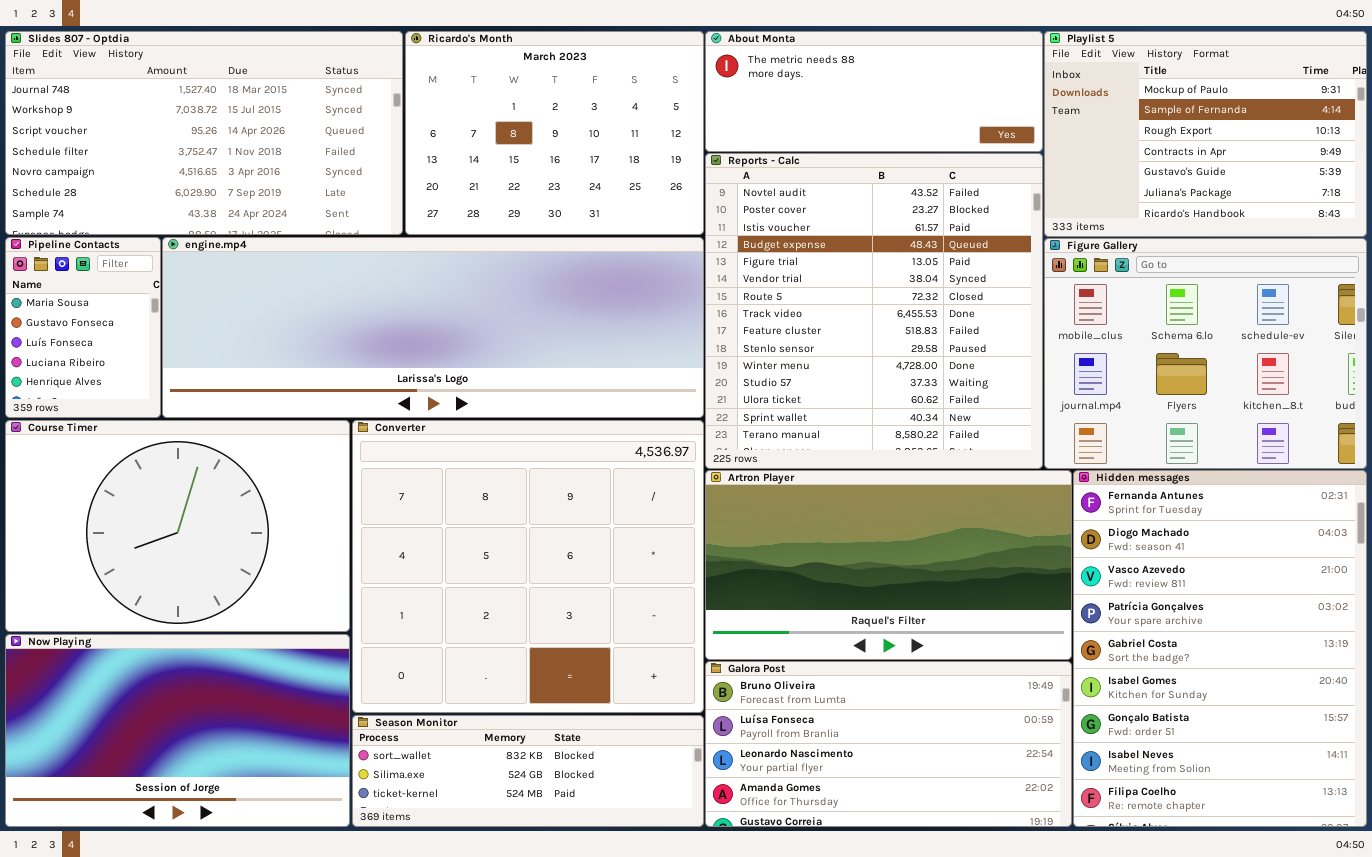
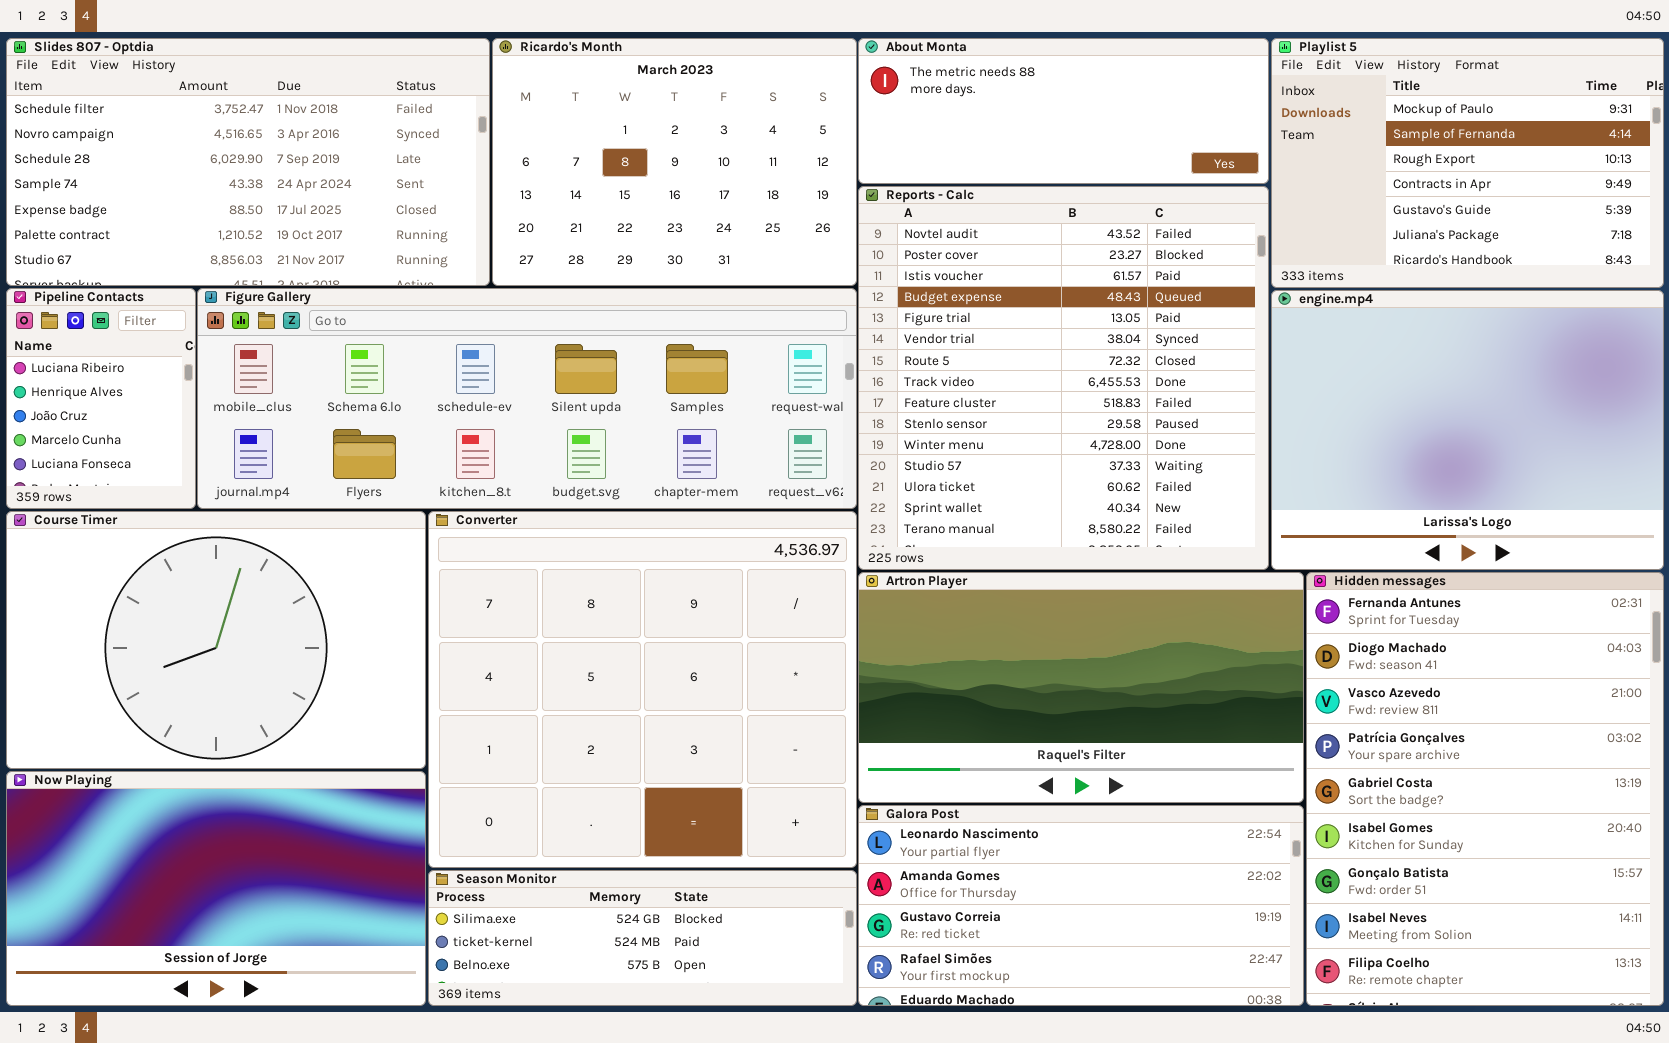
Slides 807 - Optdia: [5,31,403,235] -> [6,38,490,286], scrolled down 3 rows
Pipeline Contacts: [5,237,161,418] -> [6,288,196,509], scrolled down 3 rows
engine.mp4: [162,237,704,418] -> [1271,290,1664,570], moved, resized
Figure Gallery: [1044,238,1367,469] -> [197,288,857,509], moved, resized
Galora Post: [705,661,1072,827] -> [858,805,1304,1006], scrolled down 2 rows
Season Monitor: [352,715,704,827] -> [428,870,857,1006], scrolled down 1 row

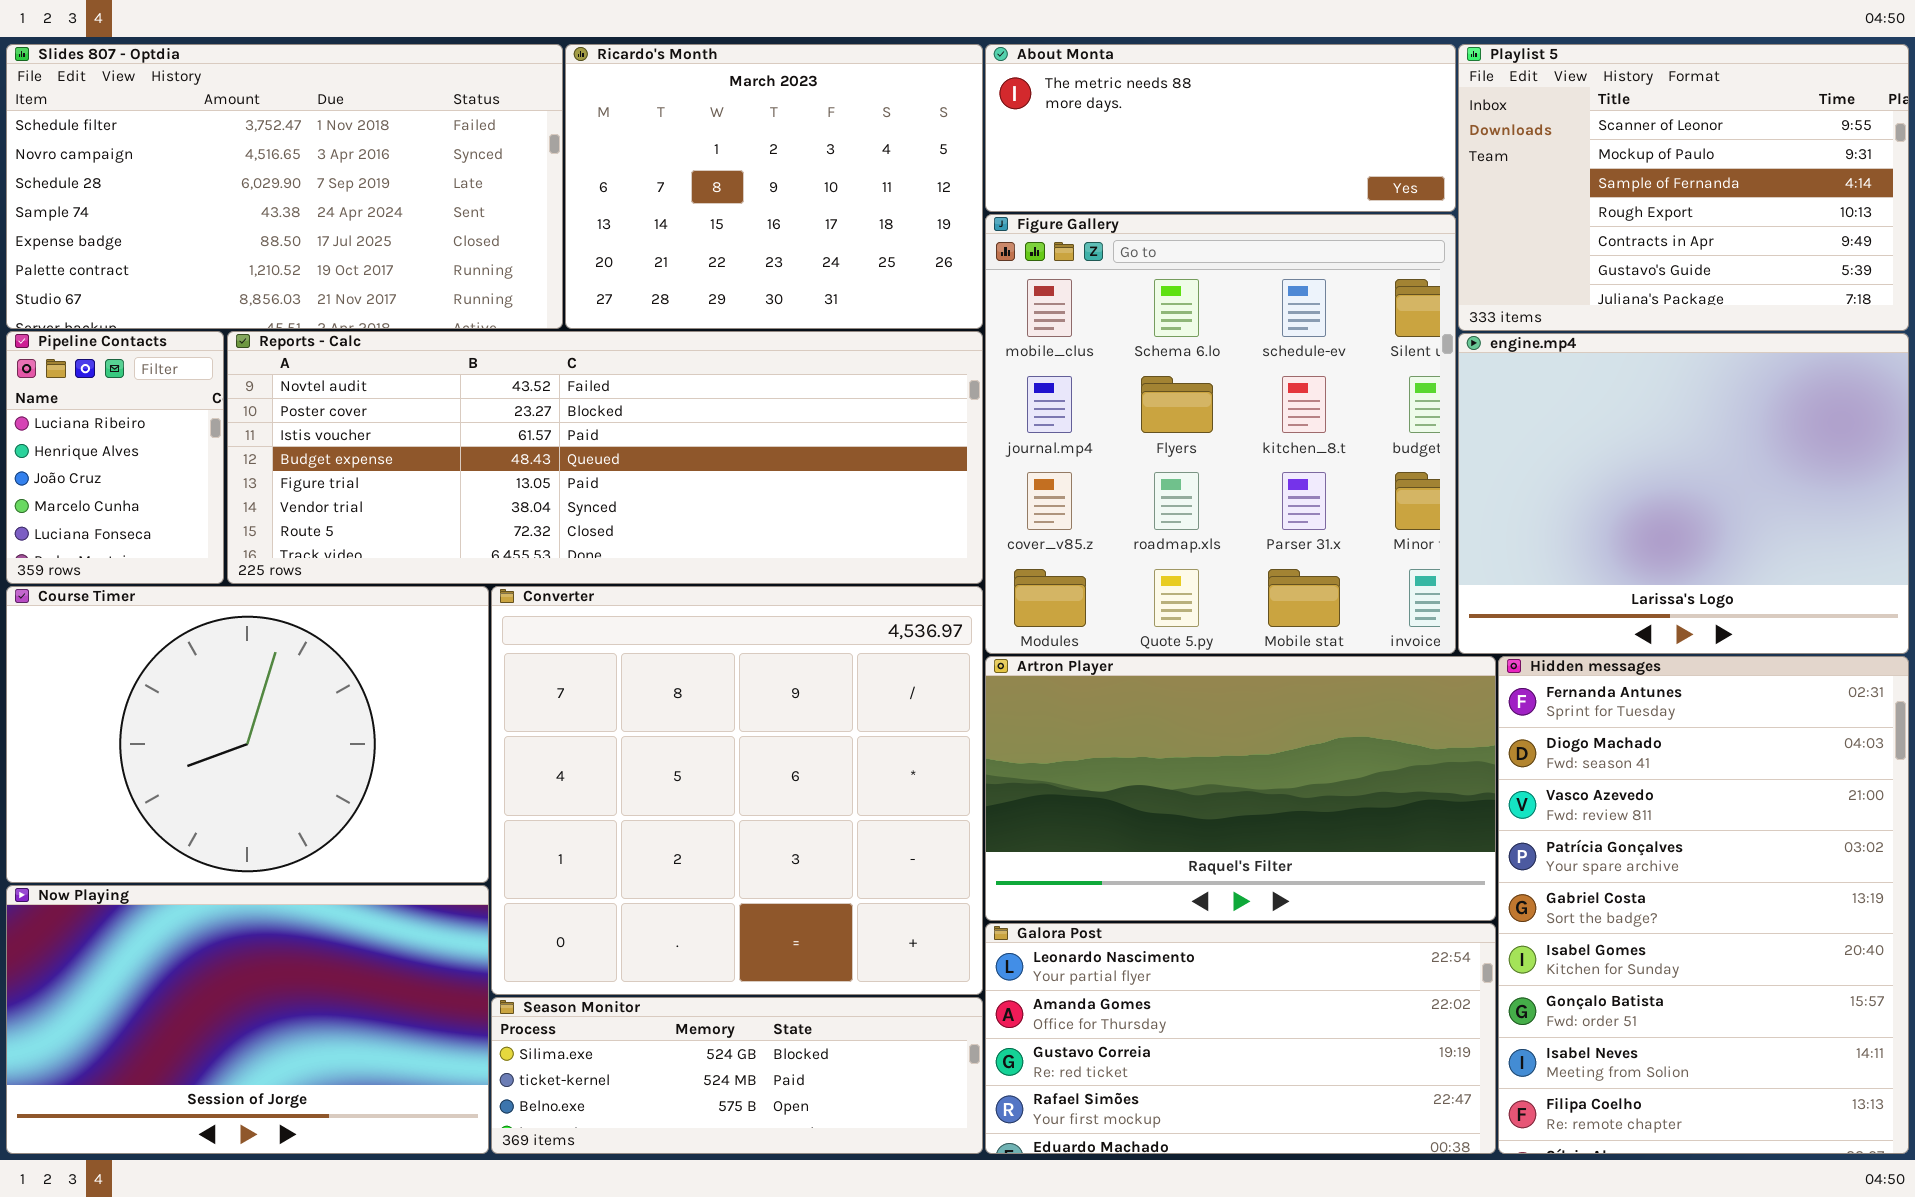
Playlist 5: [1271,38,1664,288] -> [1458,44,1909,331], scrolled up 1 row
Reports - Calc: [858,186,1269,570] -> [227,331,983,584], moved, resized
Figure Gallery: [197,288,857,509] -> [985,214,1456,654], moved, resized

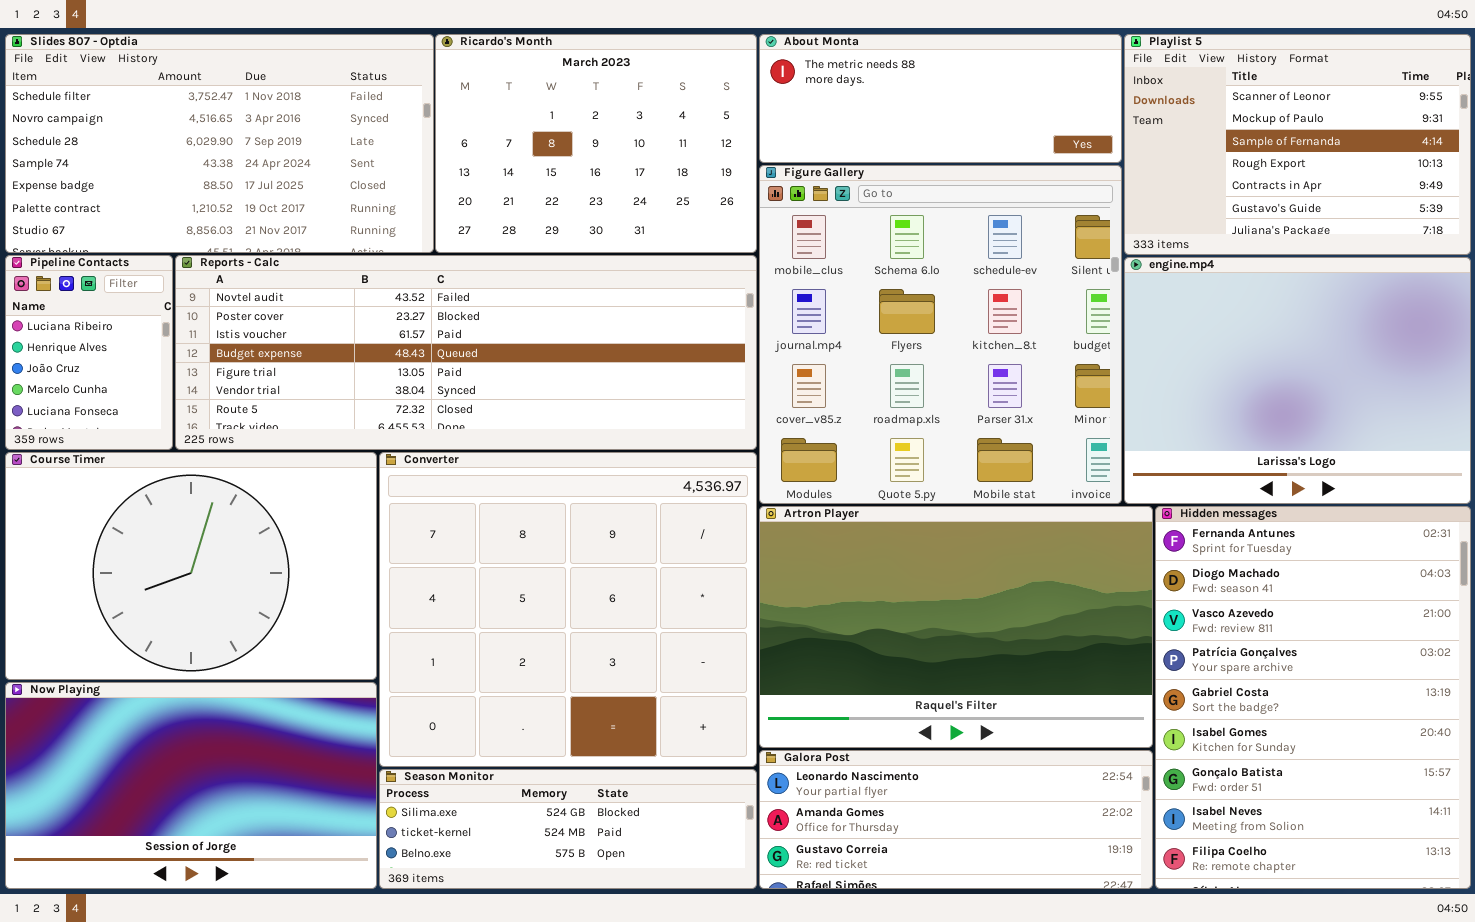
Artron Player: [985,656,1496,921] -> [759,506,1153,748], resized
Galora Post: [985,923,1496,1154] -> [759,750,1153,889], resized

